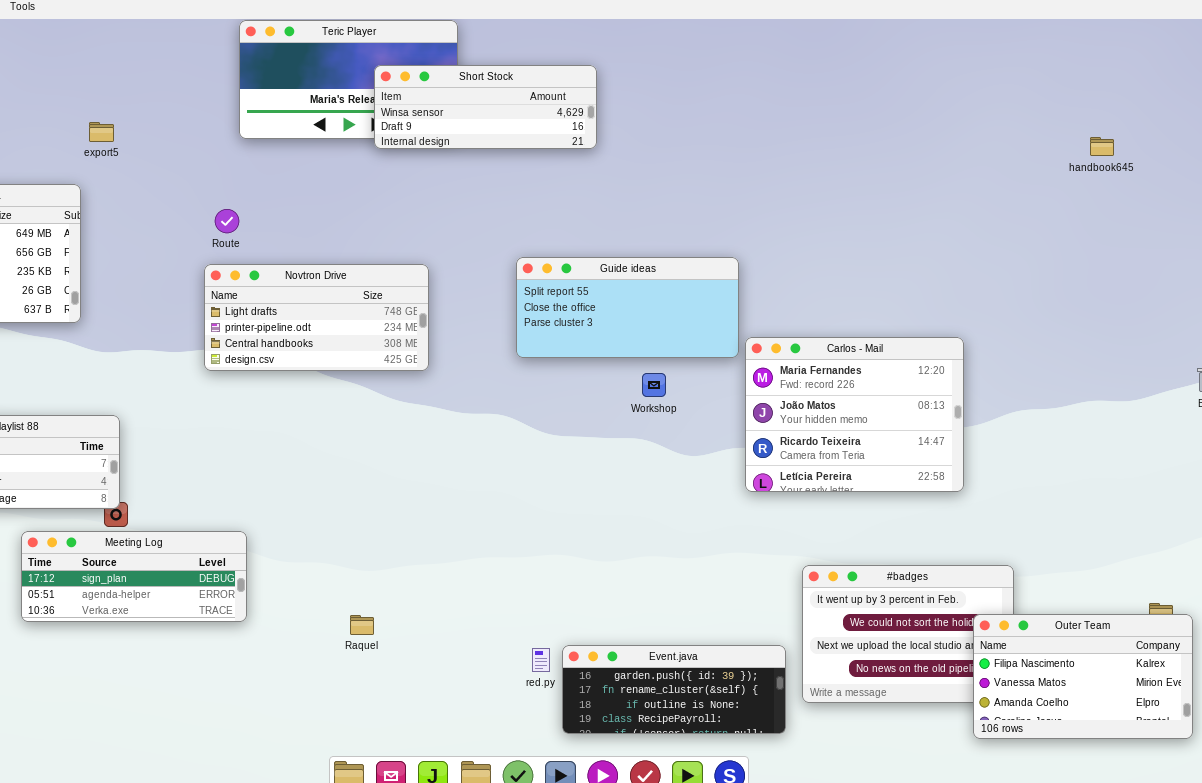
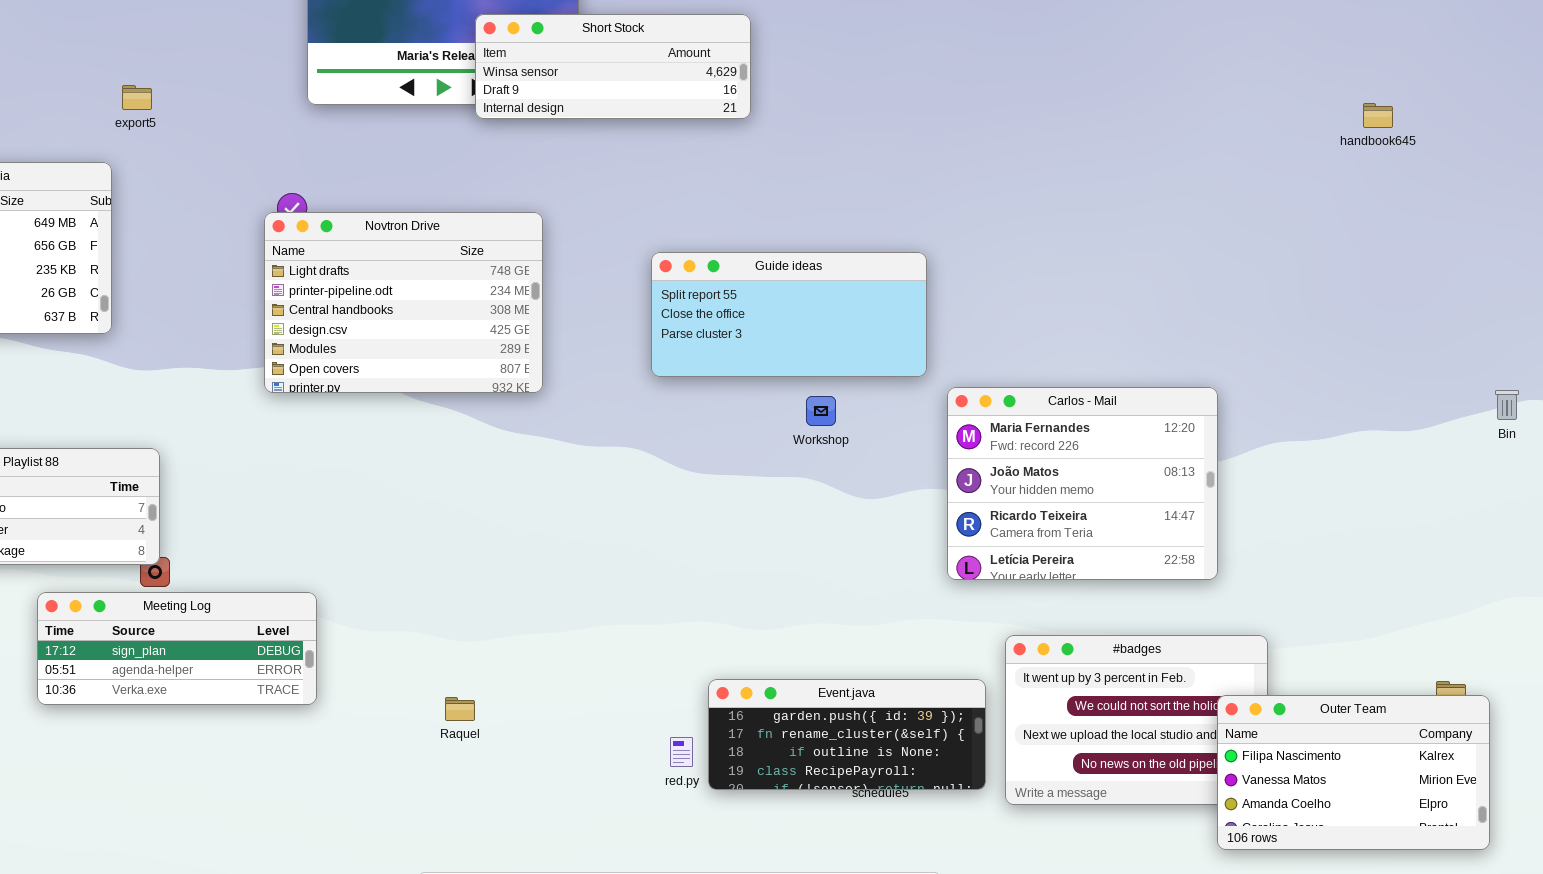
Novtron Drive: [204,264,429,371] -> [264,212,543,393], resized
Carlos - Mail: [745,337,964,492] -> [947,387,1218,580], moved
Event.java: [562,645,786,734] -> [708,679,986,790], moved

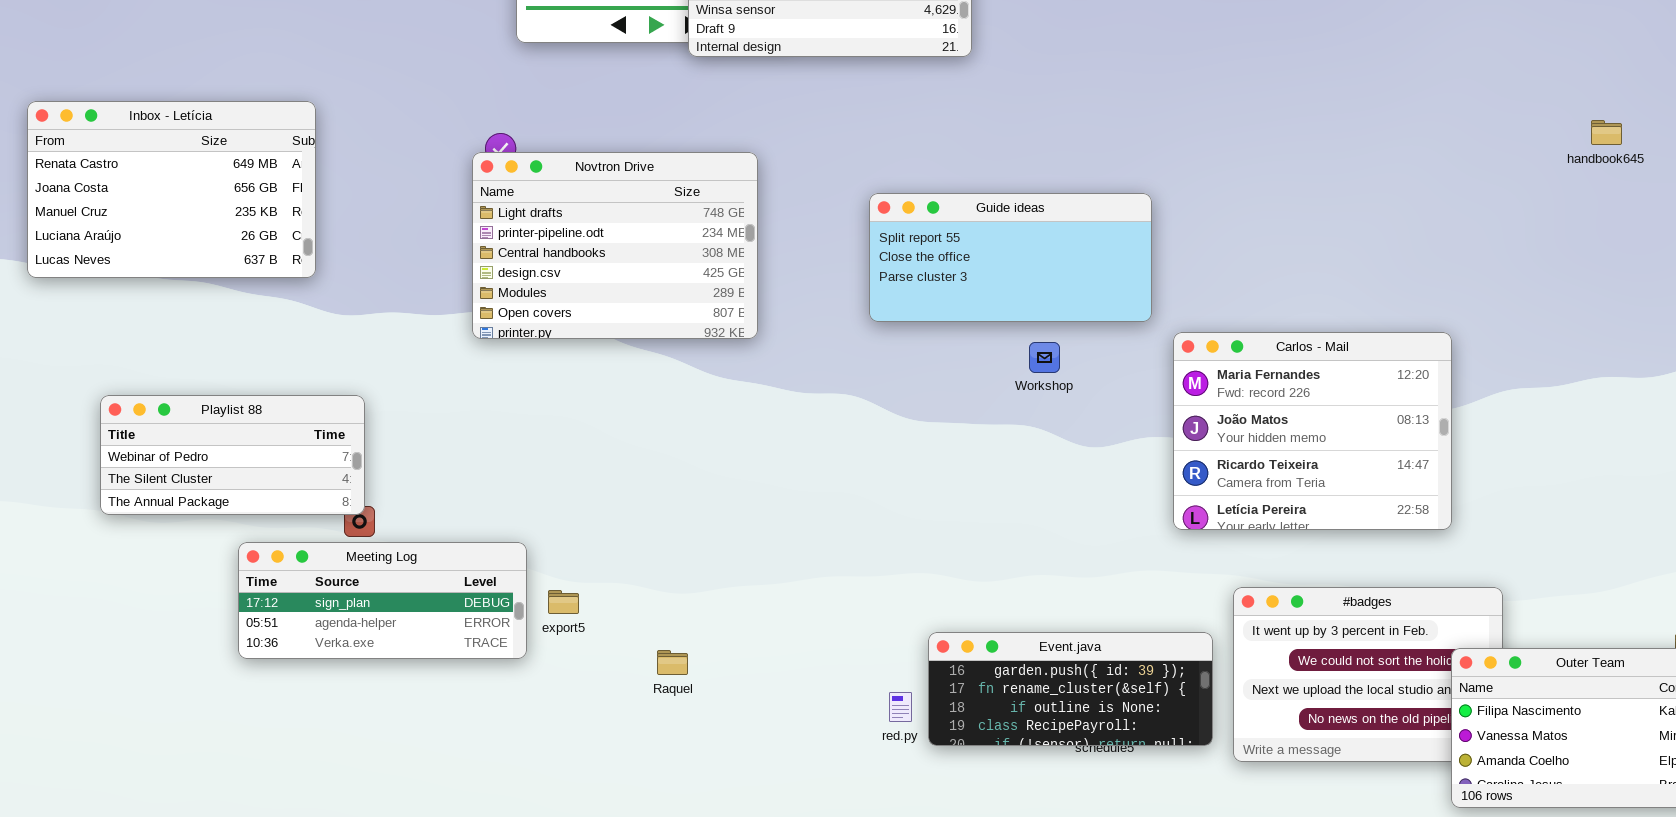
export5: [122,85,152,110] -> [548,590,579,614], moved
handbook645: [1363,103,1393,128] -> [1591,120,1622,145], moved

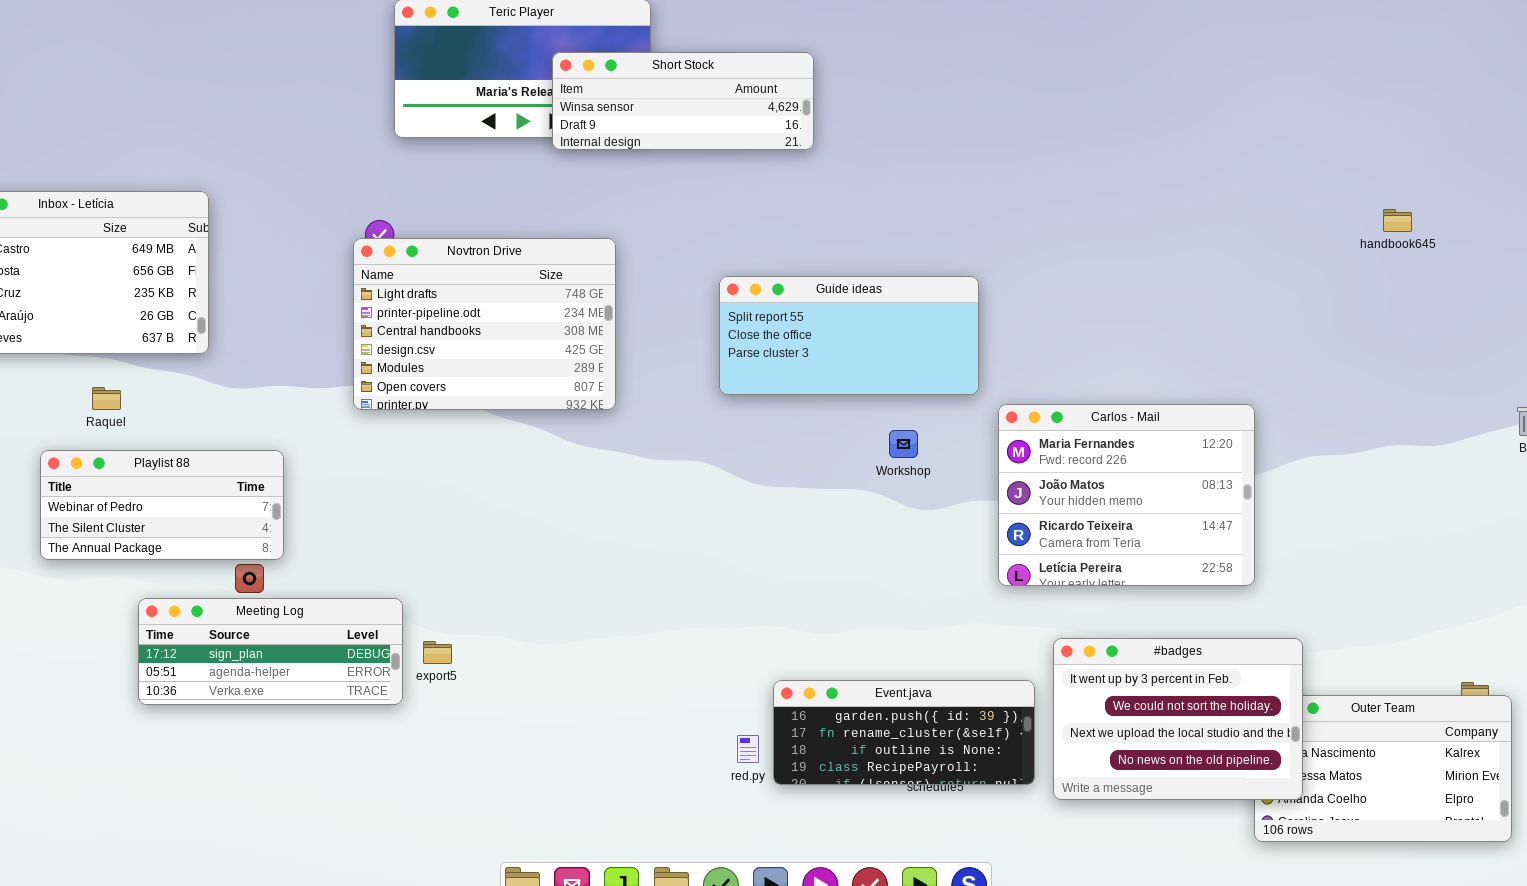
Workshop: [1029,342,1060,373] -> [889,430,918,458], moved
Playlist 88: [100,395,365,515] -> [40,450,284,560], moved
#badges: [1233,587,1503,762] -> [1053,638,1303,800], raised
Raquel: [657,650,688,675] -> [92,387,121,410], moved

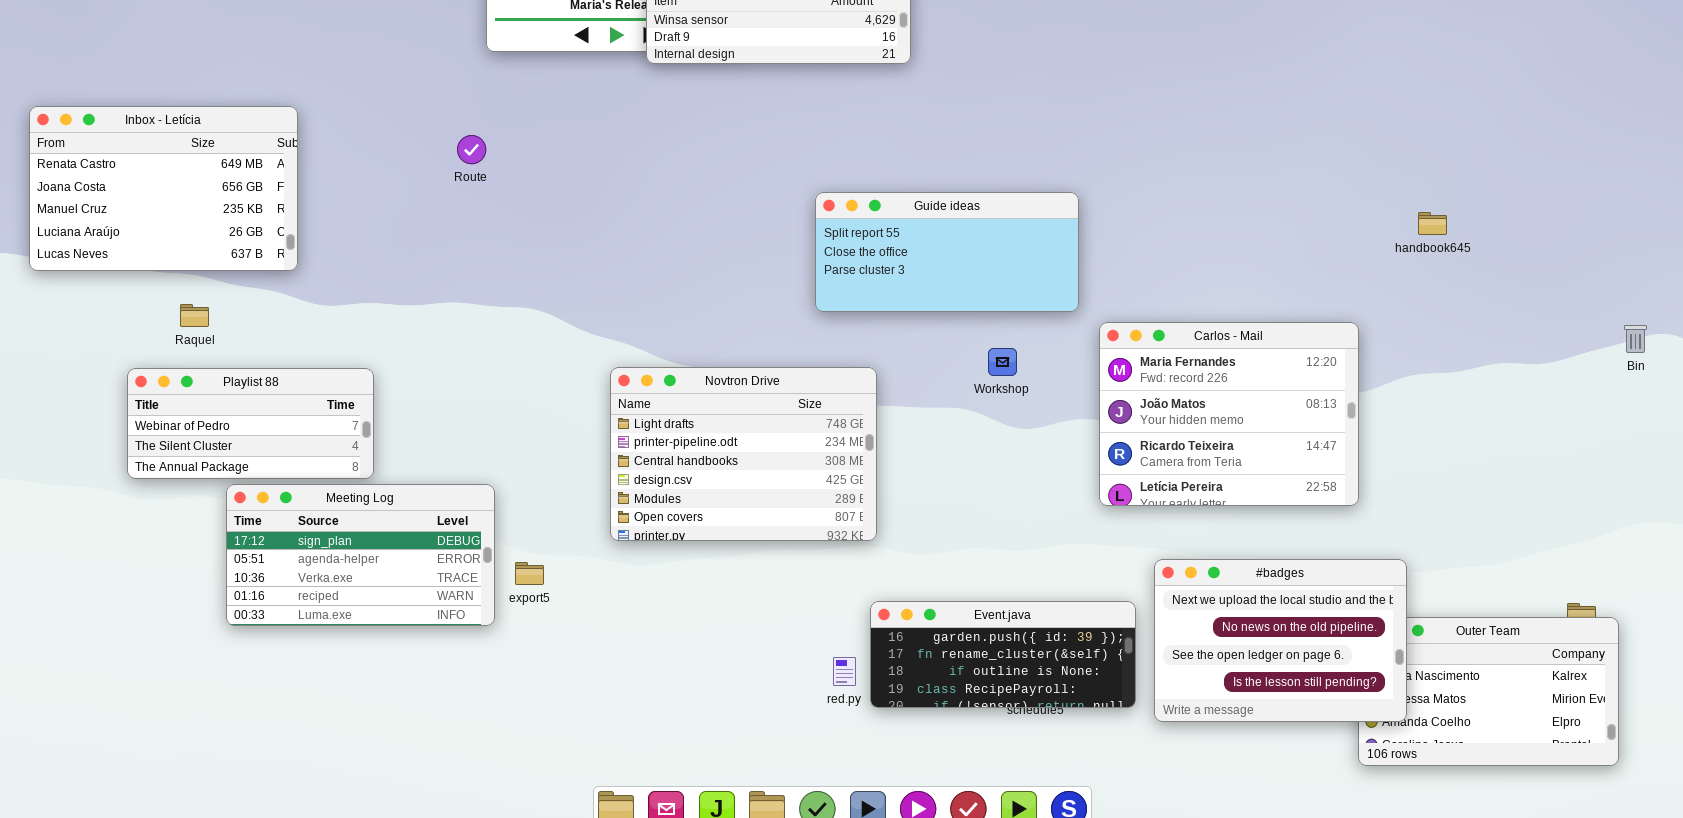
handbook645: [1383,209,1412,232] -> [1418,212,1447,235], moved
Novtron Drive: [353,238,616,410] -> [610,367,877,541], moved
Meeting Log: [138,598,403,705] -> [226,484,495,626], resized
#badges: [1053,638,1303,800] -> [1154,559,1407,722], scrolled down 2 rows

